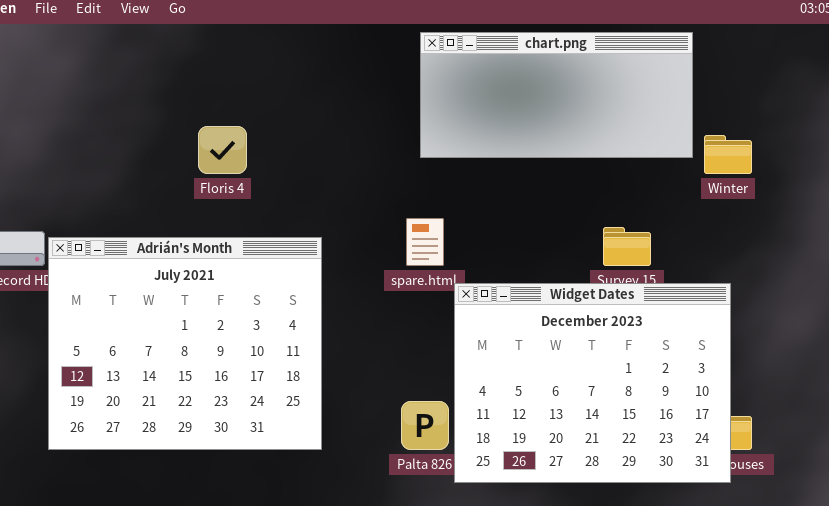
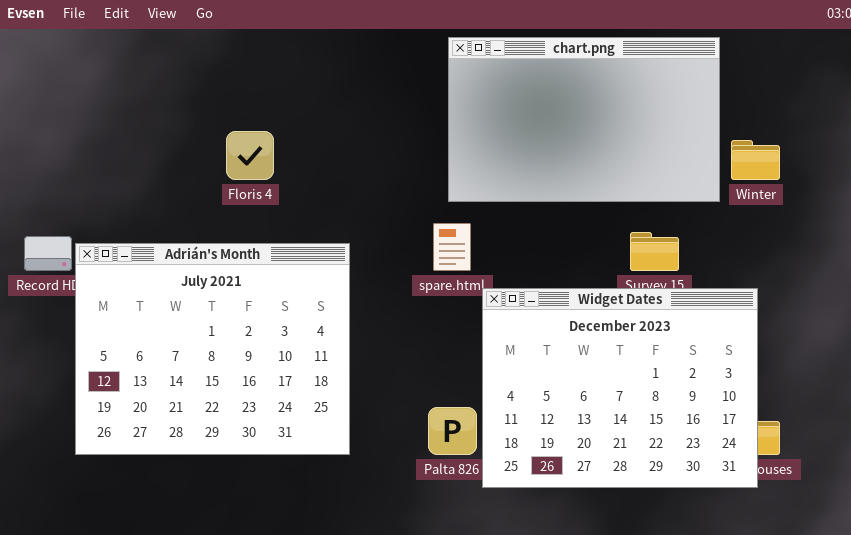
chart.png: [420,32,693,158] -> [448,37,720,202], resized

